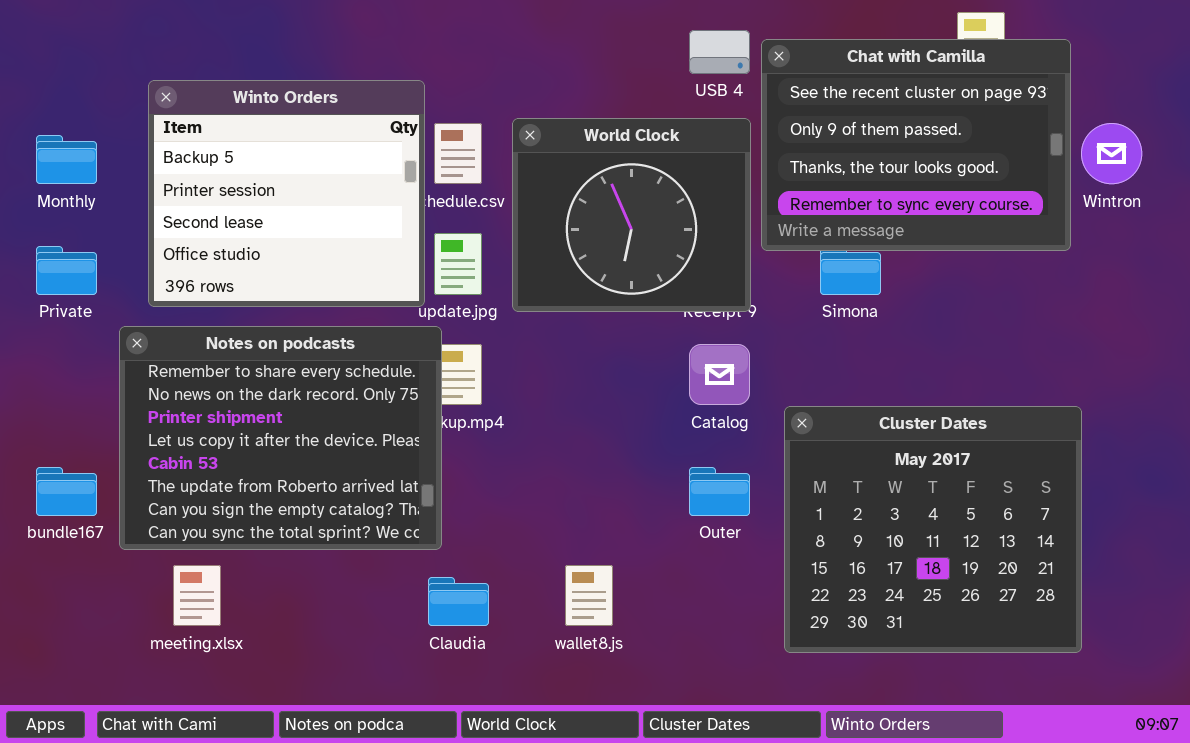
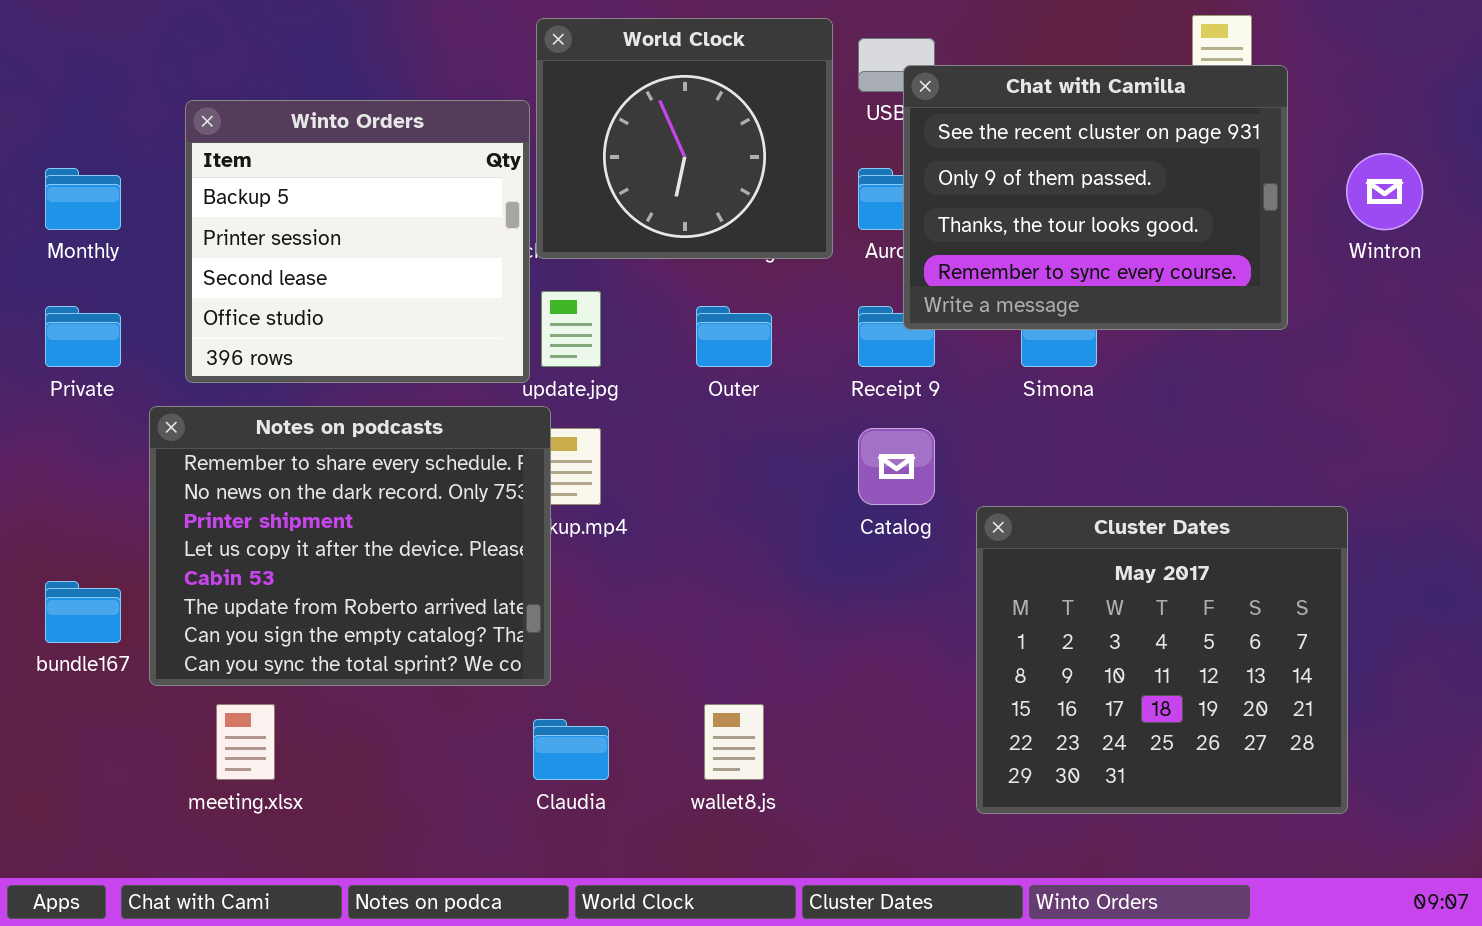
Chat with Camilla: [761,39,1071,251] -> [903,65,1288,330], moved
World Clock: [512,118,751,312] -> [536,18,833,259], moved
Outer: [689,467,750,516] -> [696,306,772,367], moved

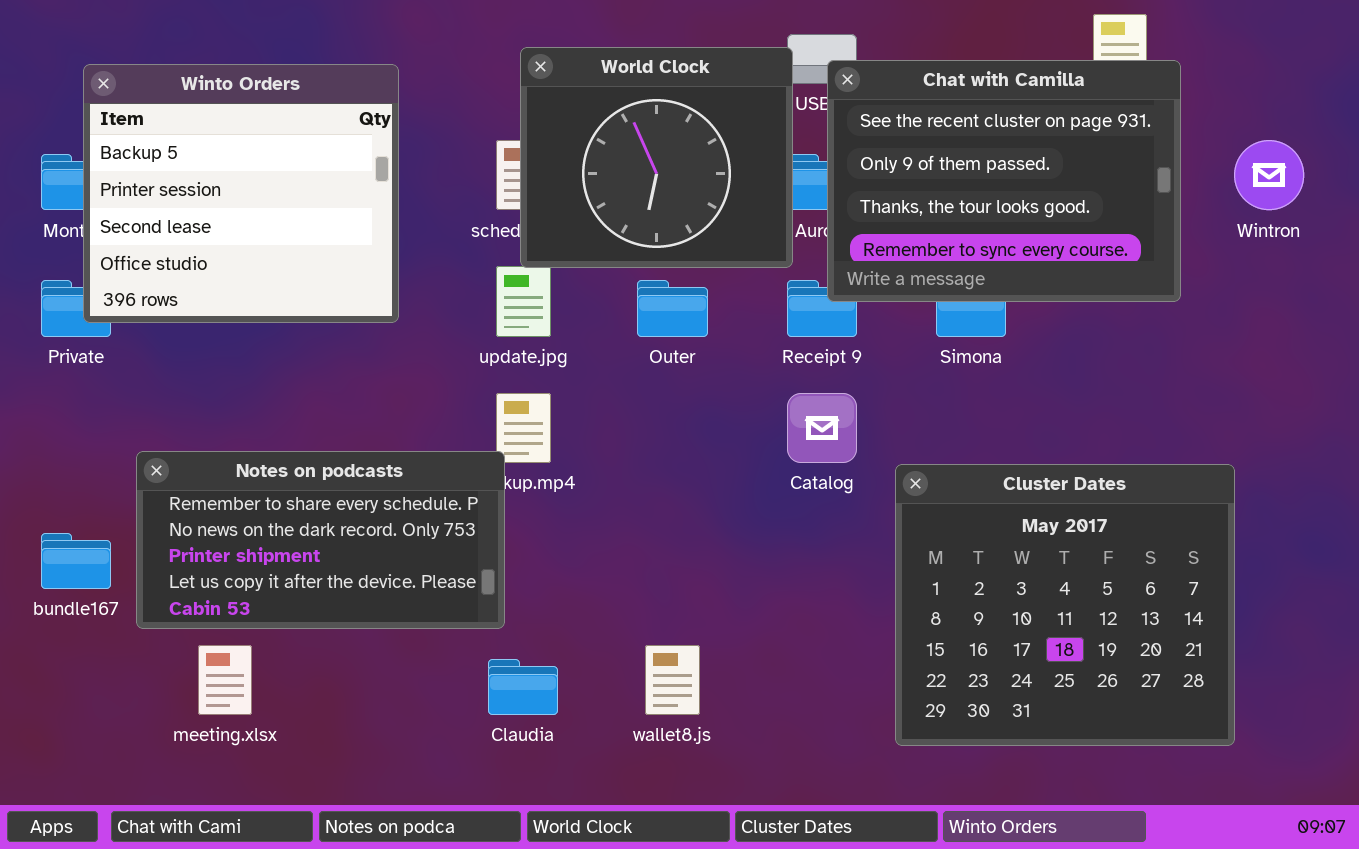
World Clock: [536,18,833,259] -> [520,47,793,268], moved
Winto Orders: [185,100,530,383] -> [83,64,399,323], moved
Notes on podcasts: [149,406,551,686] -> [136,451,505,629], resized

